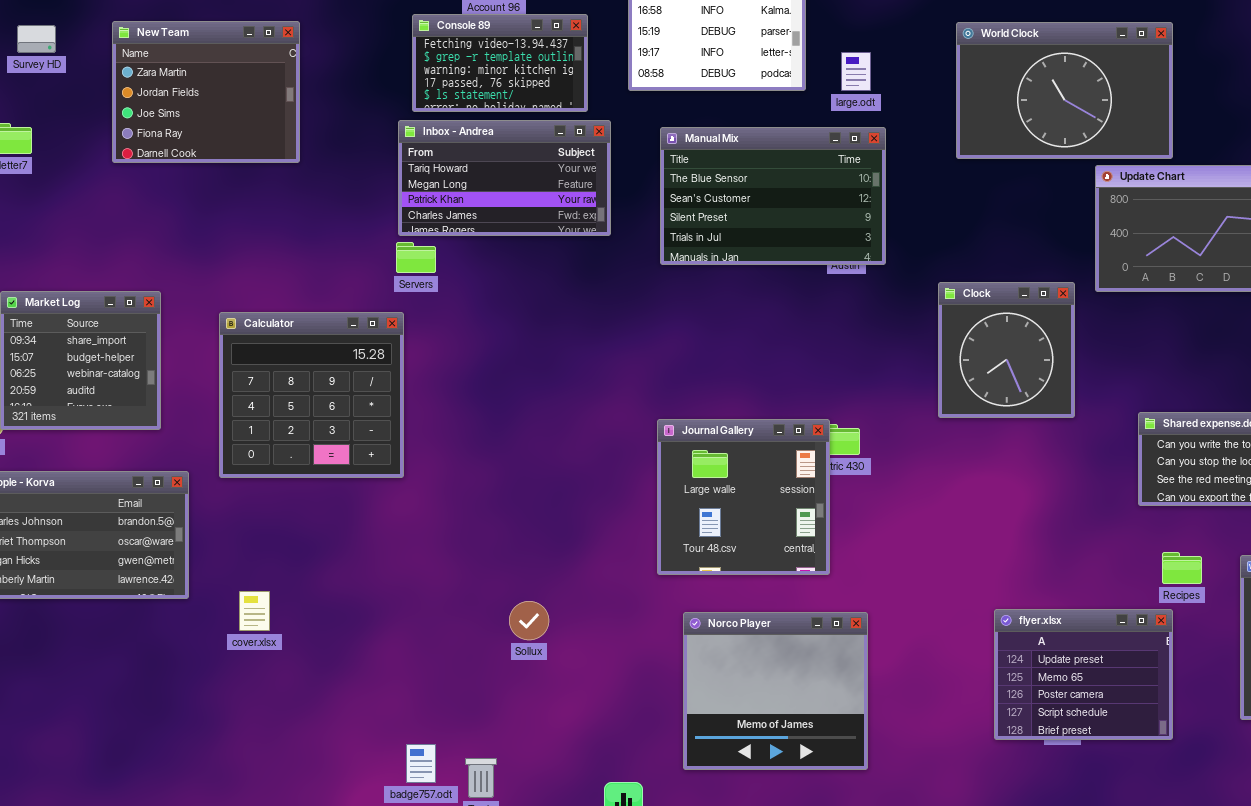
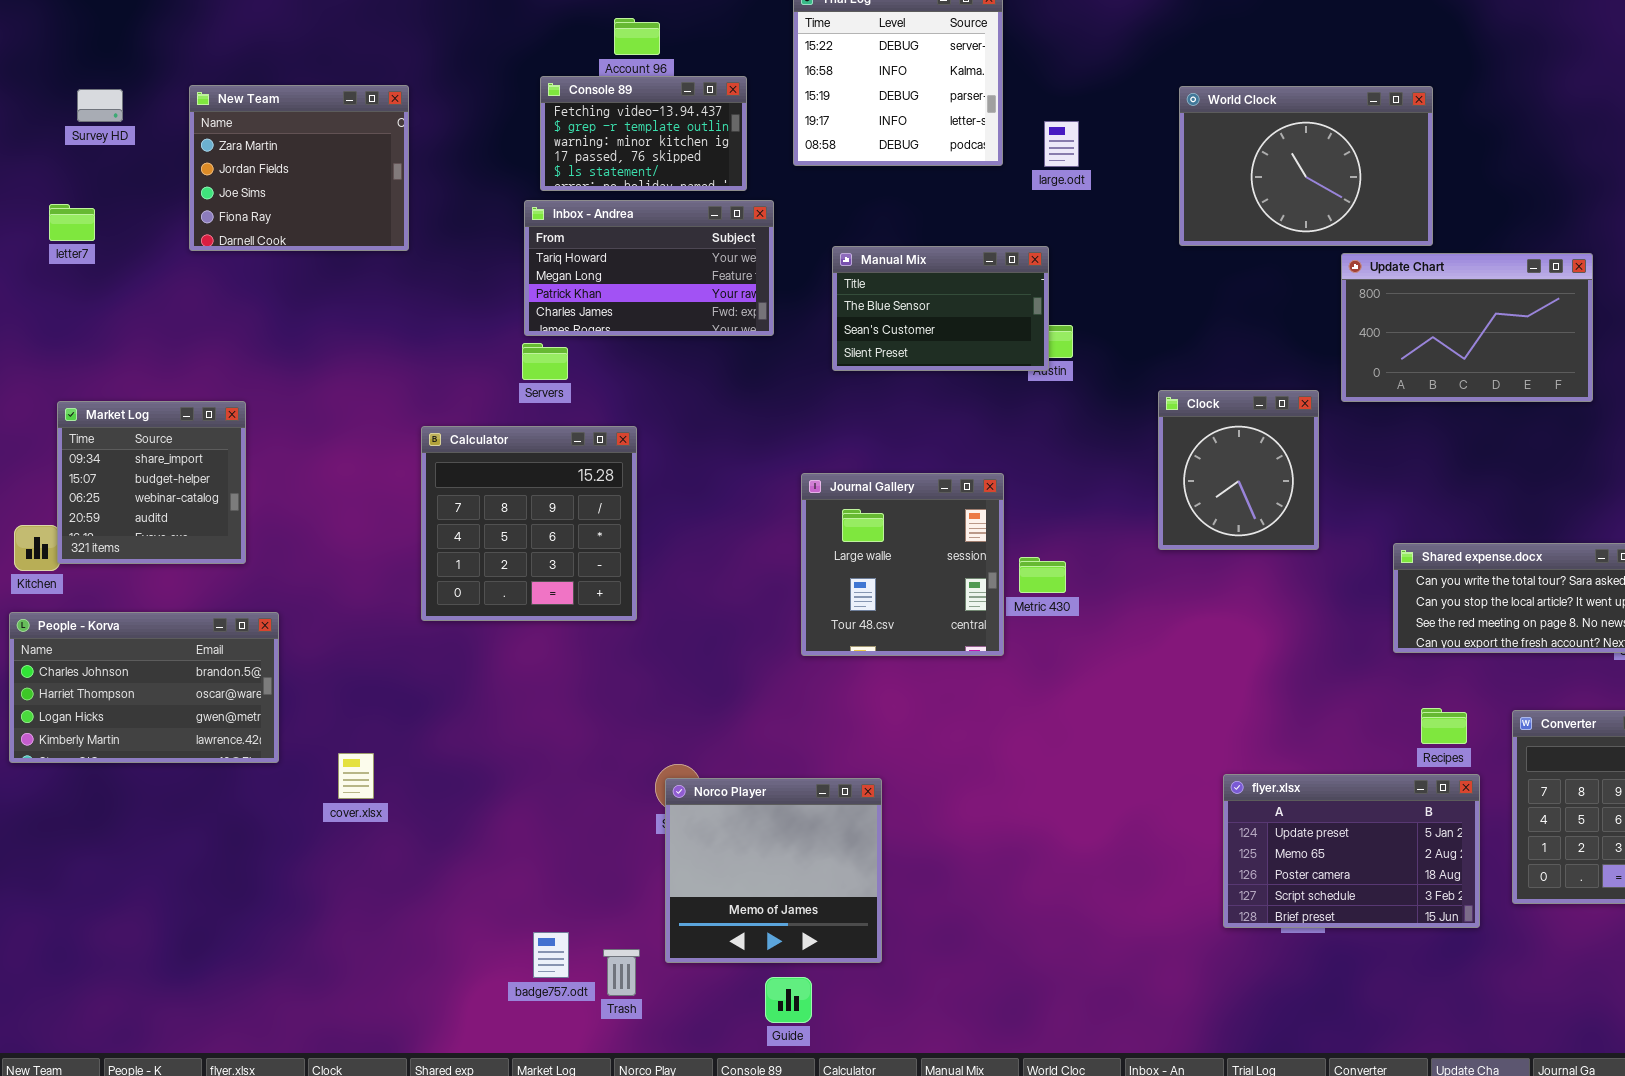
Manual Mix: [660,127,886,265] -> [832,246,1049,371], resized
Calculator: [219,312,404,478] -> [421,426,637,621], moved
Journal Gallery: [657,419,830,575] -> [801,473,1004,656], moved
flyer.xlsx: [994,609,1173,740] -> [1223,774,1480,928], resized
Norco Player: [683,612,868,770] -> [665,778,882,963], moved

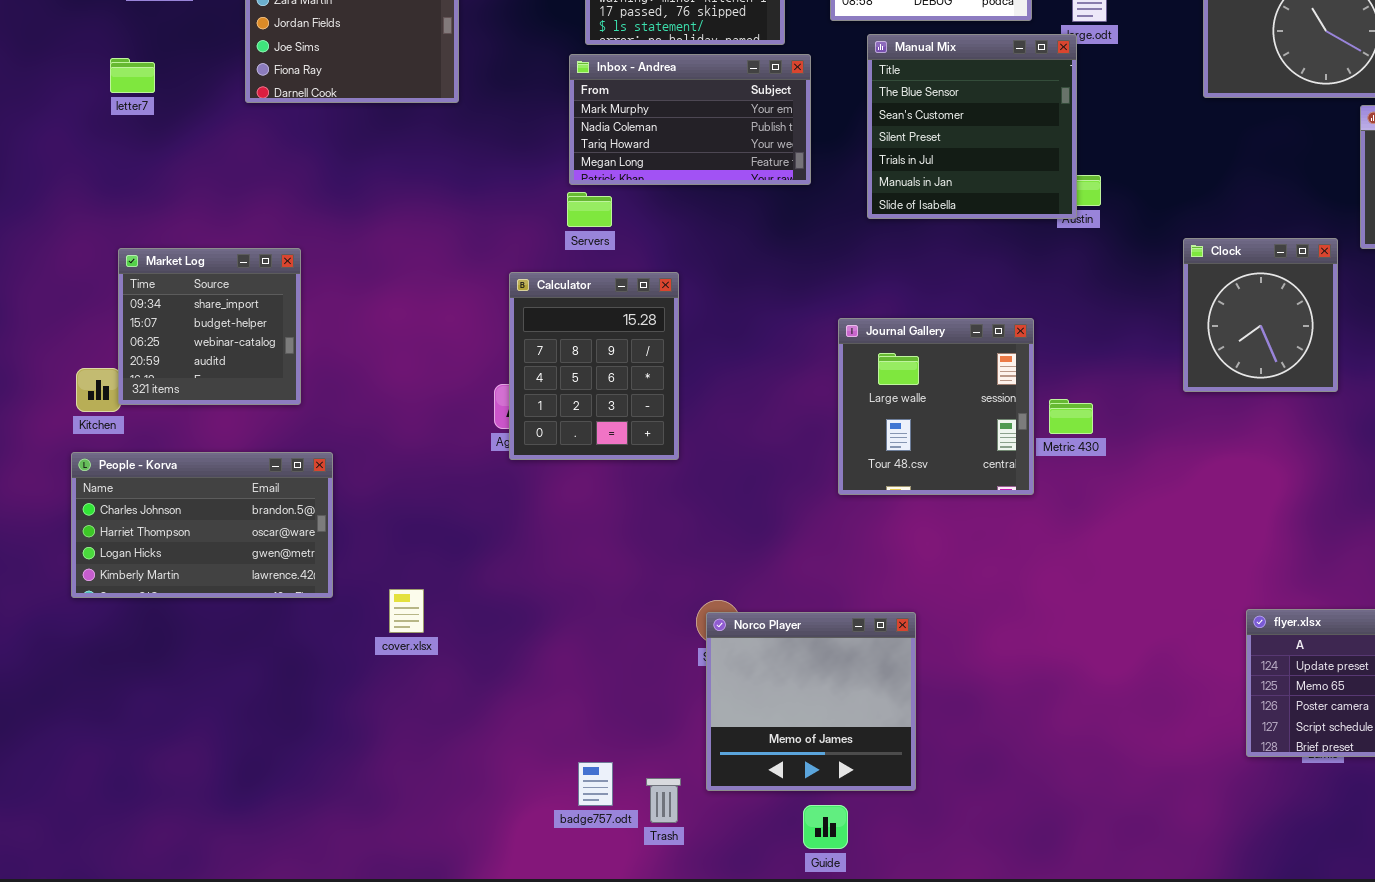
Inbox - Andrea: [524,200,774,336] -> [569,54,811,185], scrolled up 2 rows
Manual Mix: [832,246,1049,371] -> [867,34,1077,219], resized
Calculator: [421,426,637,621] -> [509,272,679,460], resized

